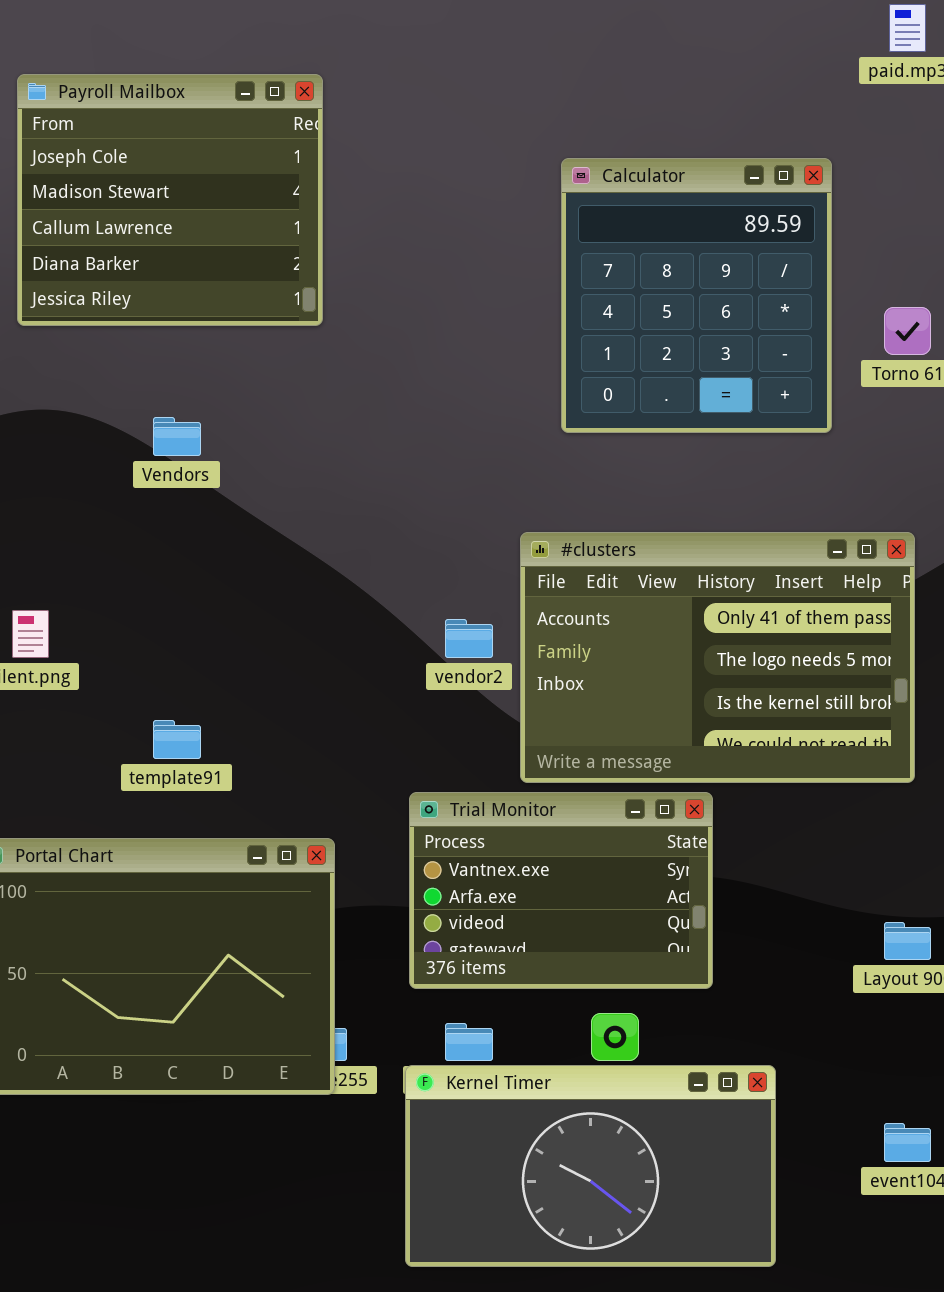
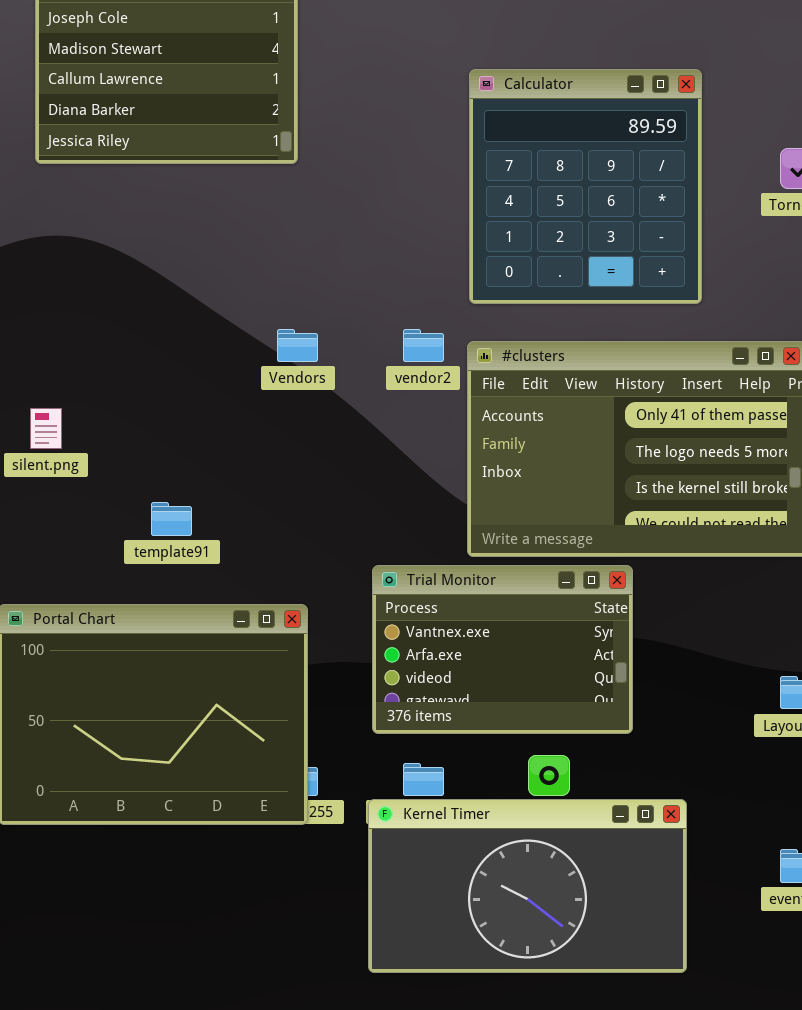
Calculator: [561,158,832,433] -> [469,69,702,304], moved
Vendors: [153,417,201,456] -> [277,329,318,362], moved
vendor2: [445,619,493,658] -> [403,329,444,362], moved

